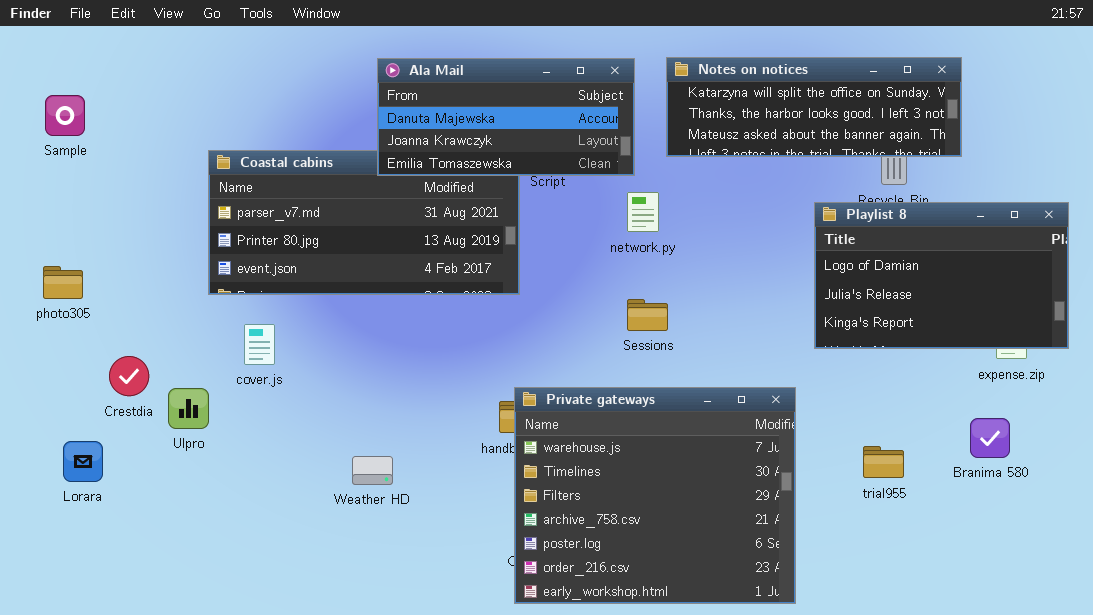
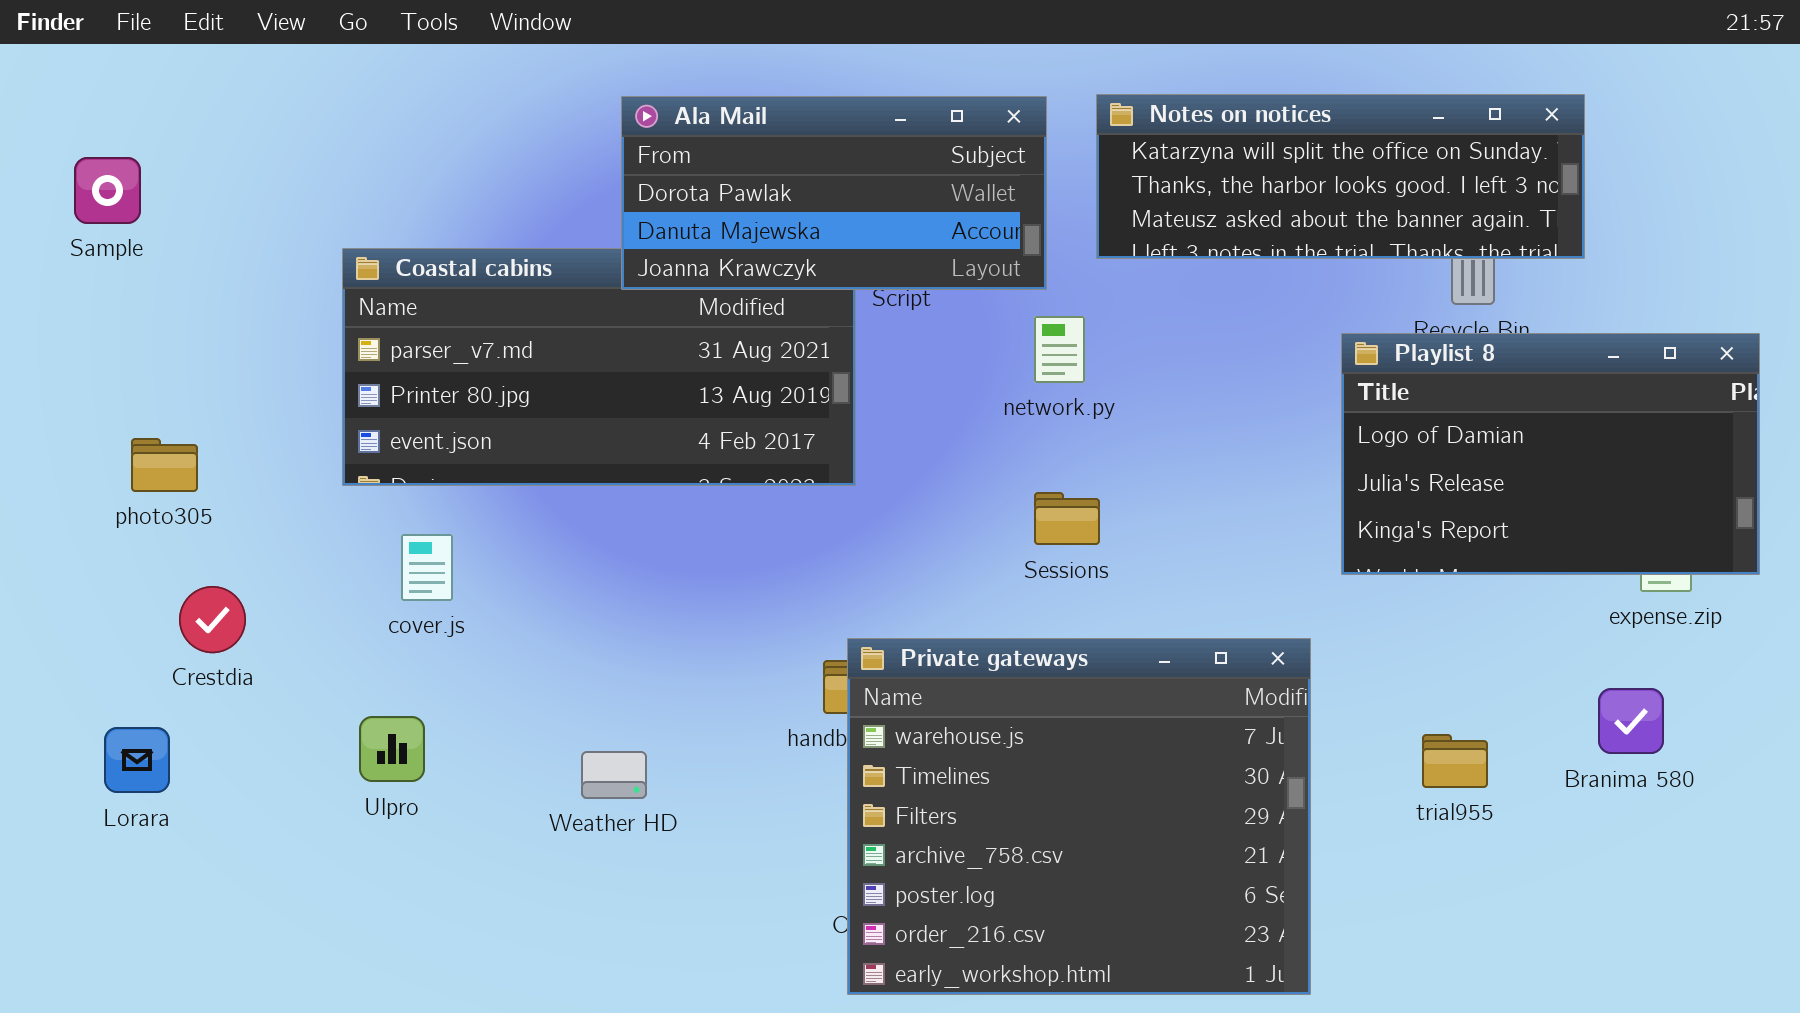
Ala Mail: [377,58,635,176] -> [621,96,1047,290], scrolled up 1 row
photo305: [43,266,83,299] -> [131,438,198,492], moved
Ulpro: [168,388,209,429] -> [359,716,425,782], moved

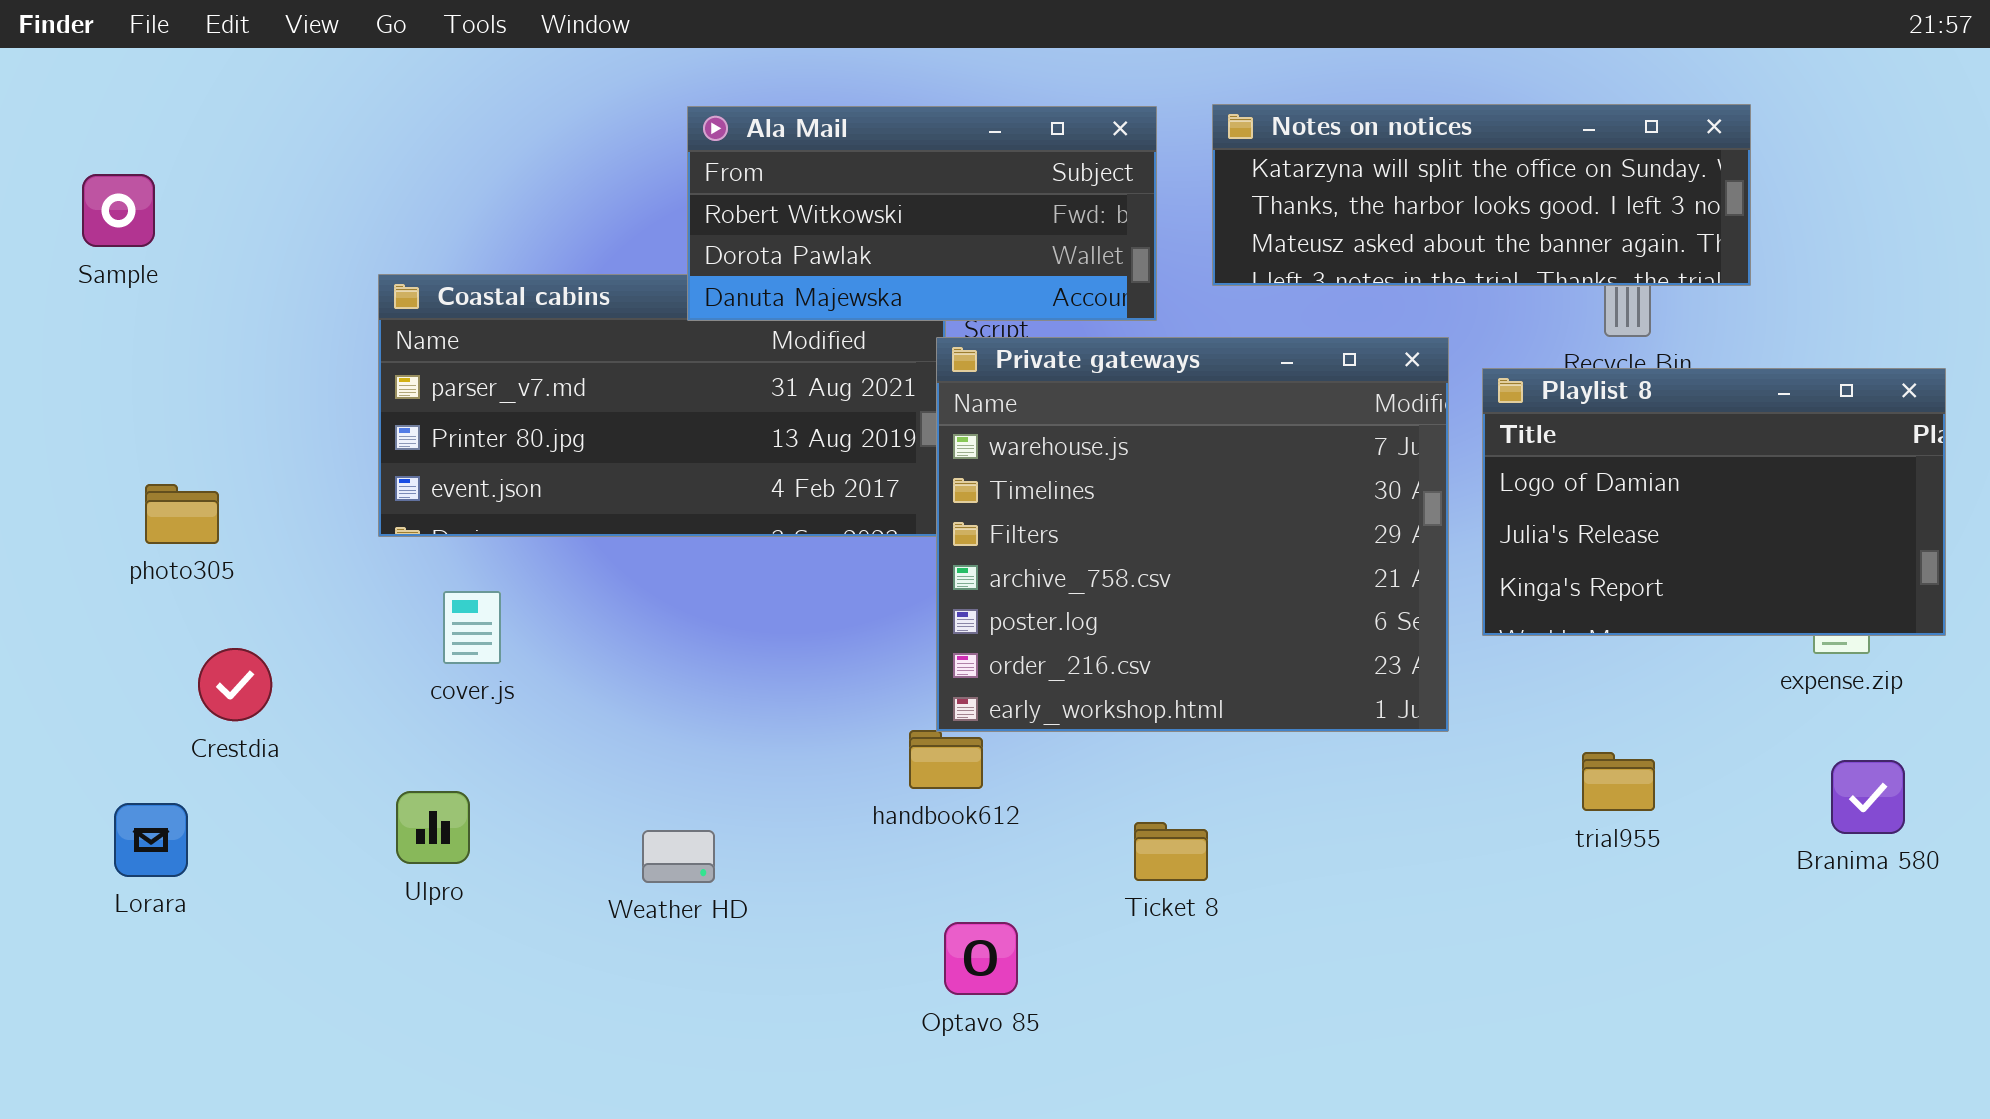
Ala Mail: [621,96,1047,290] -> [687,106,1157,321], scrolled up 1 row
Private gateways: [847,638,1311,995] -> [936,337,1449,732], moved
Branima 580: [1598,688,1664,754] -> [1831,760,1905,834], moved
trial955: [1422,734,1488,788] -> [1582,752,1655,811], moved

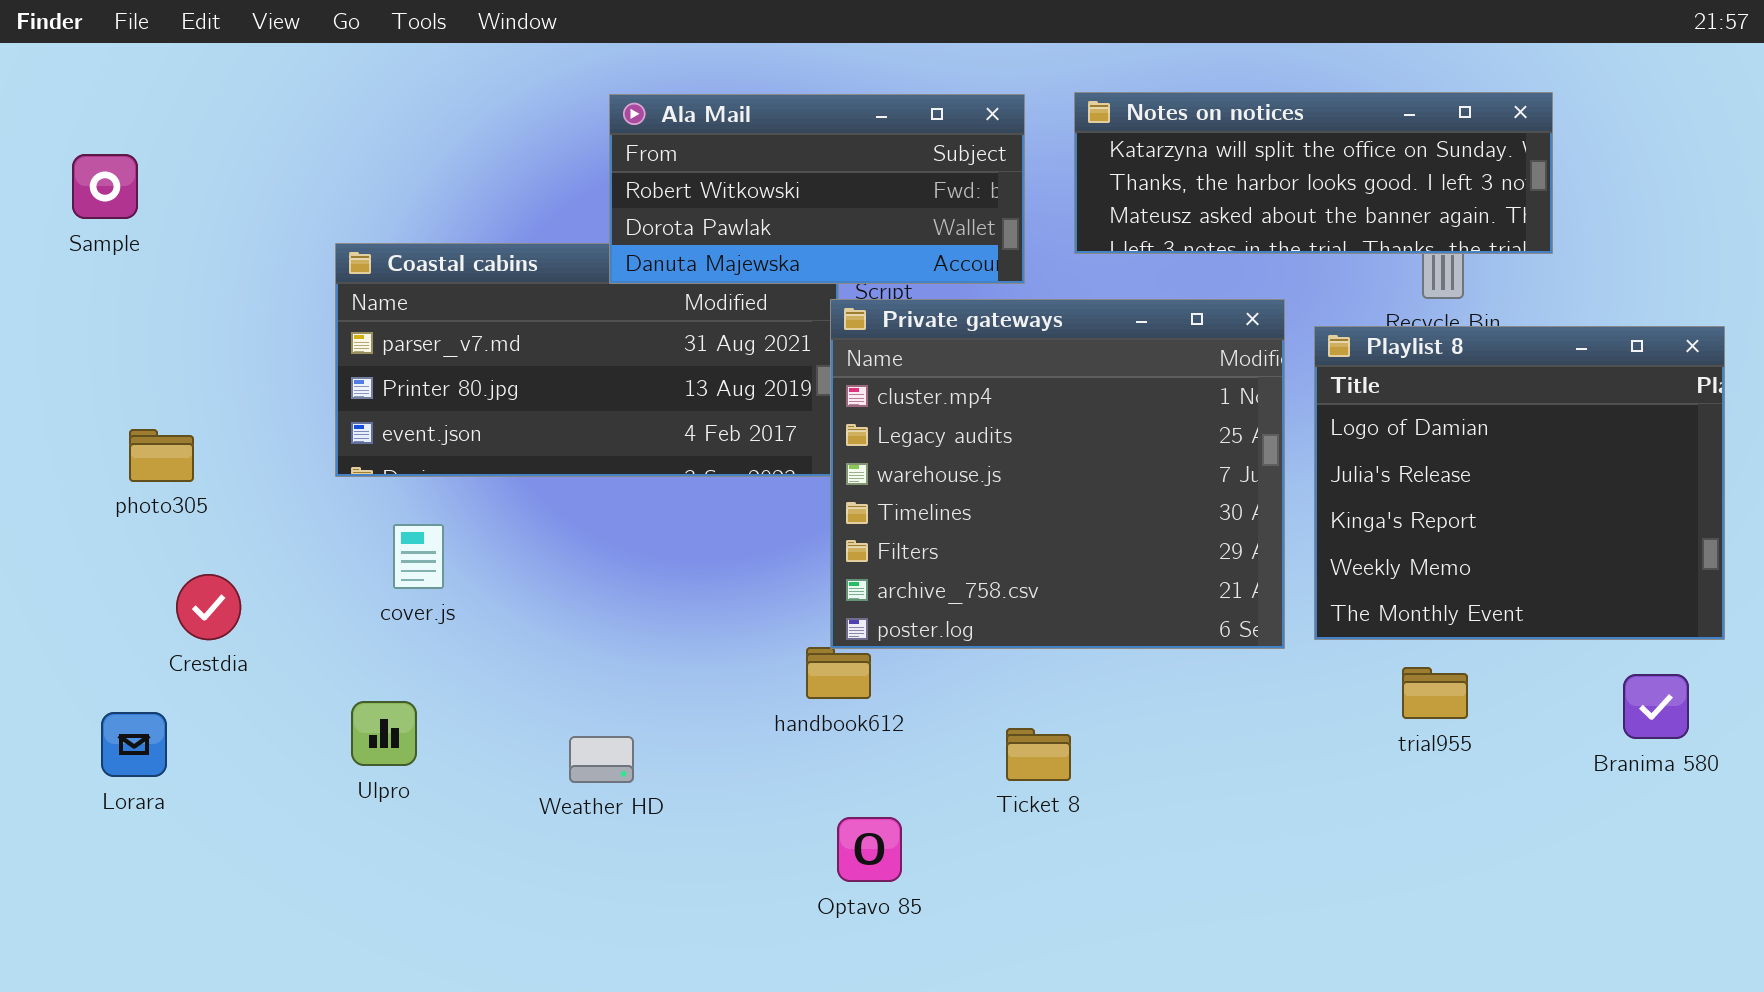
Private gateways: [936,337,1449,732] -> [830,299,1285,649], scrolled up 2 rows
Playlist 8: [1482,368,1946,636] -> [1314,326,1725,640], resized

